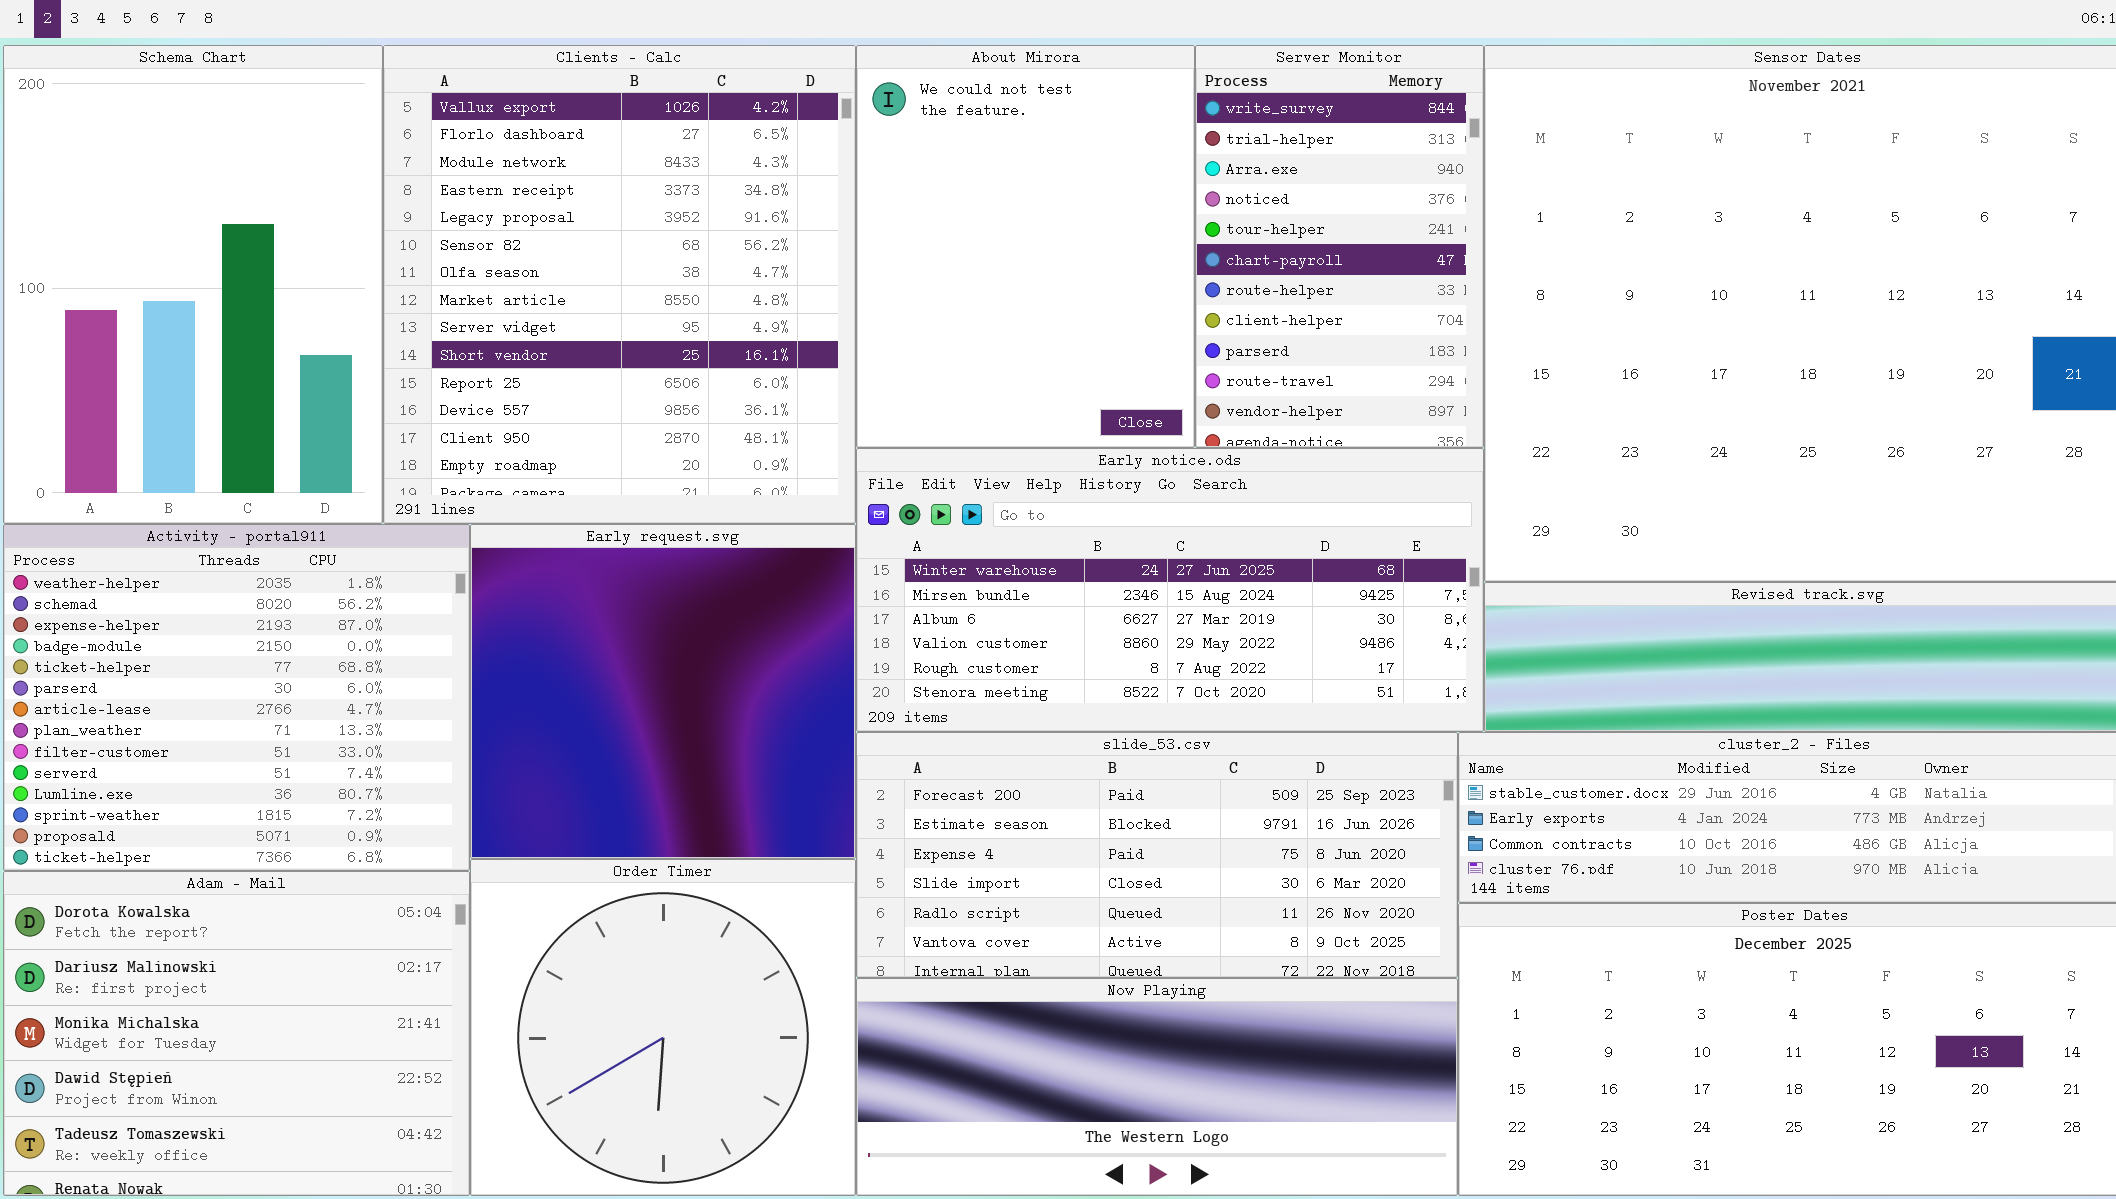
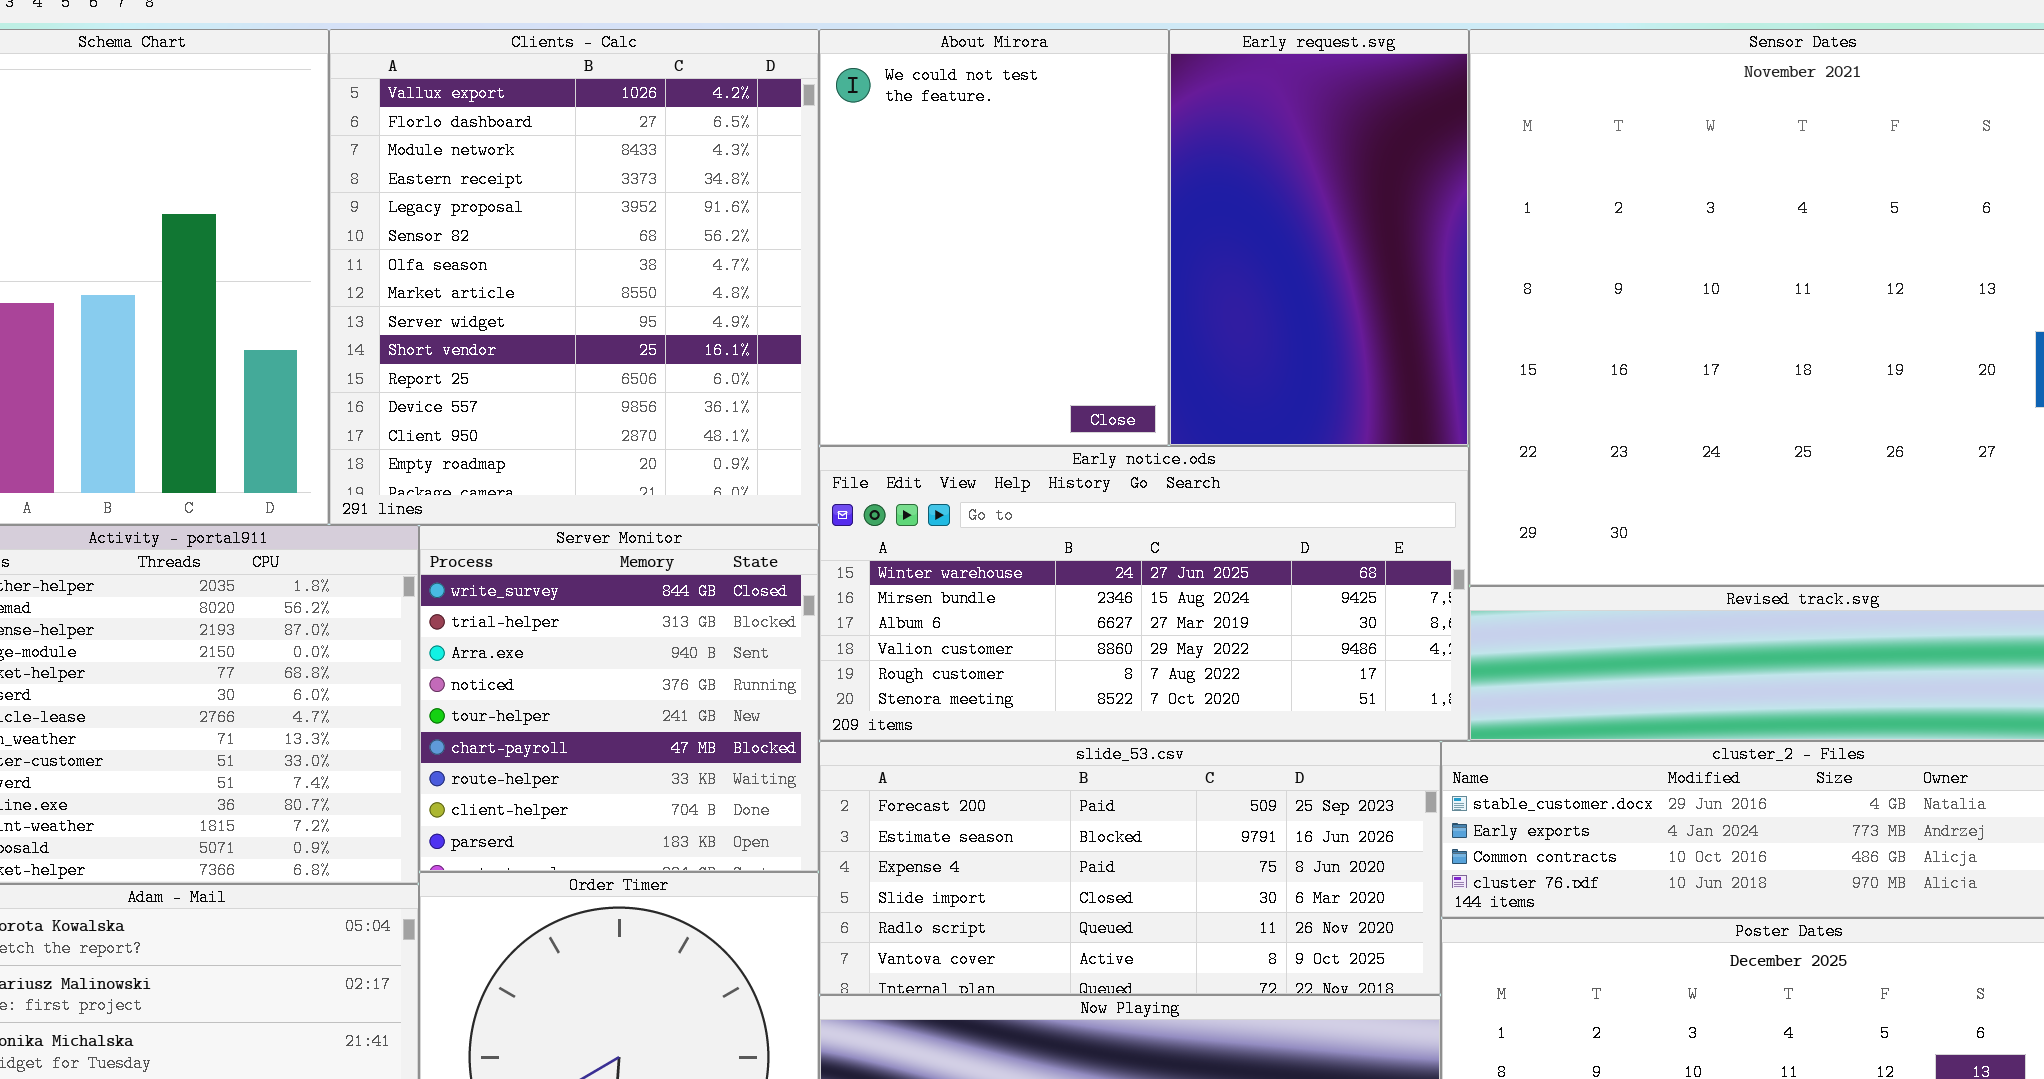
Server Monitor: [1195,45,1484,448] -> [419,525,819,872], moved, resized
Early request.svg: [470,524,856,859] -> [1169,29,1469,446], moved, resized

